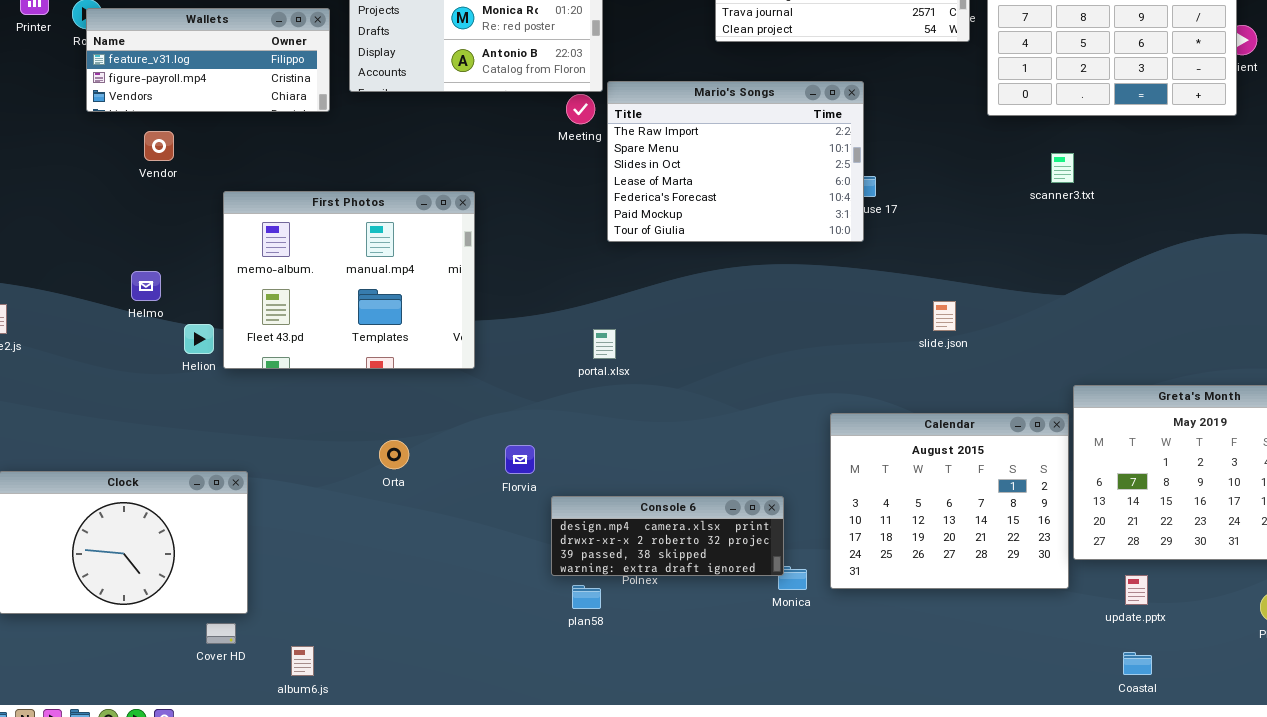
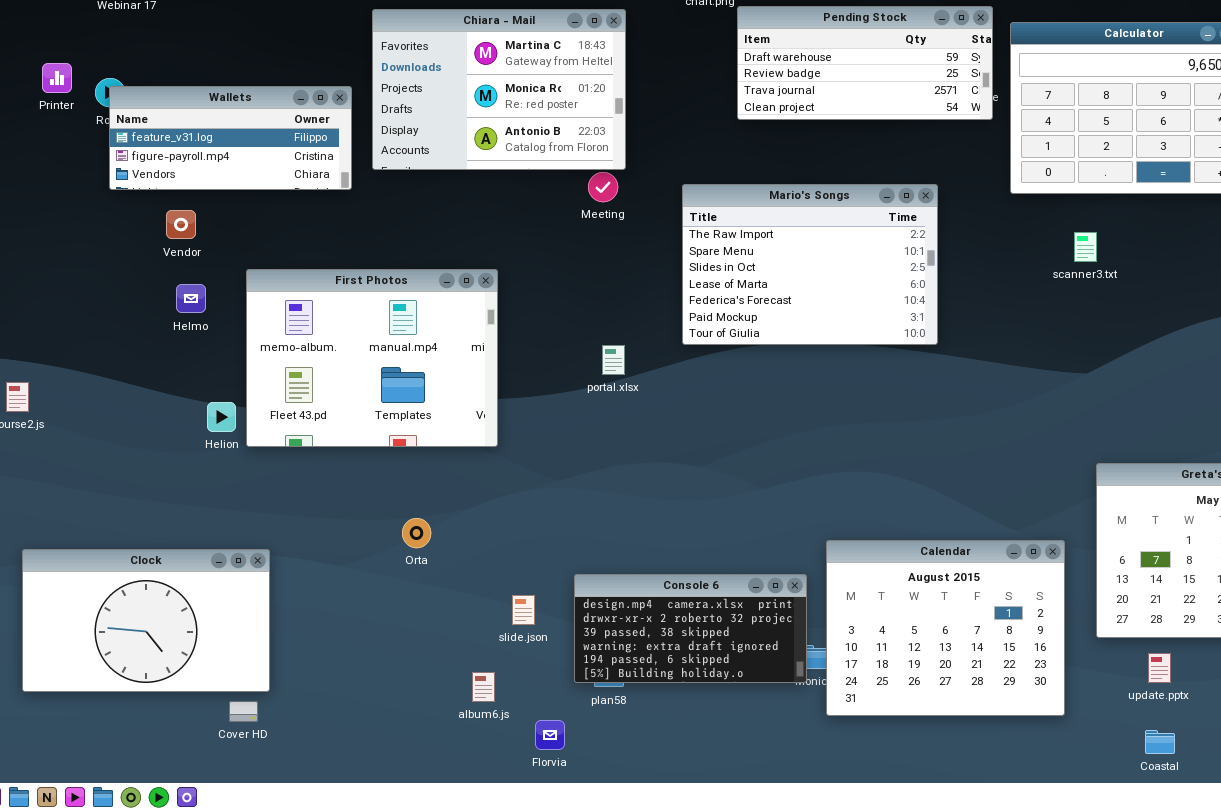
Mario's Songs: [607,81,864,242] -> [682,184,938,345], moved
Helmo: [131,271,161,301] -> [176,284,206,313], moved
slide.json: [933,301,956,331] -> [512,595,535,625], moved
portal.xlsx: [593,329,616,359] -> [602,345,625,375], moved
Calendar: [830,413,1069,589] -> [826,540,1065,716], moved
Florvia: [505,445,535,474] -> [535,720,565,750], moved
Console 6: [551,496,784,576] -> [574,574,807,683], resized
album6.js: [291,646,314,676] -> [472,672,495,702], moved

